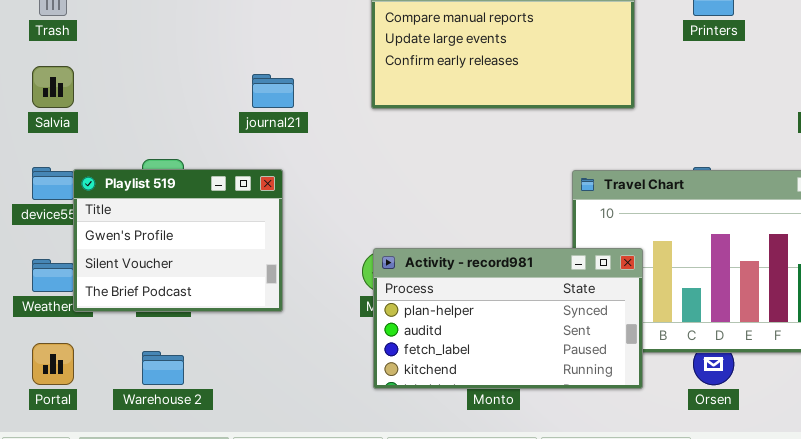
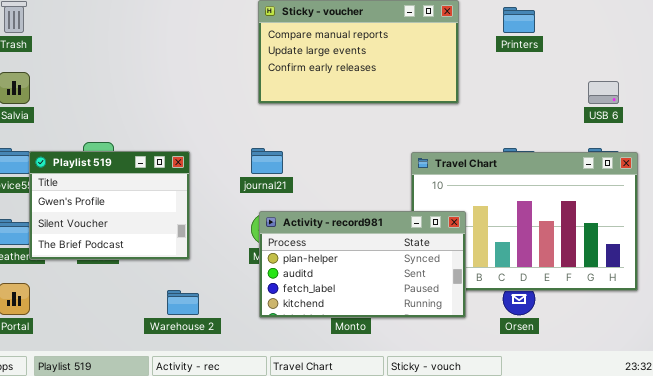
journal21: [252,74,294,108] -> [251,148,283,174], moved
Warehouse 2: [142,351,184,385] -> [167,290,199,315], moved

